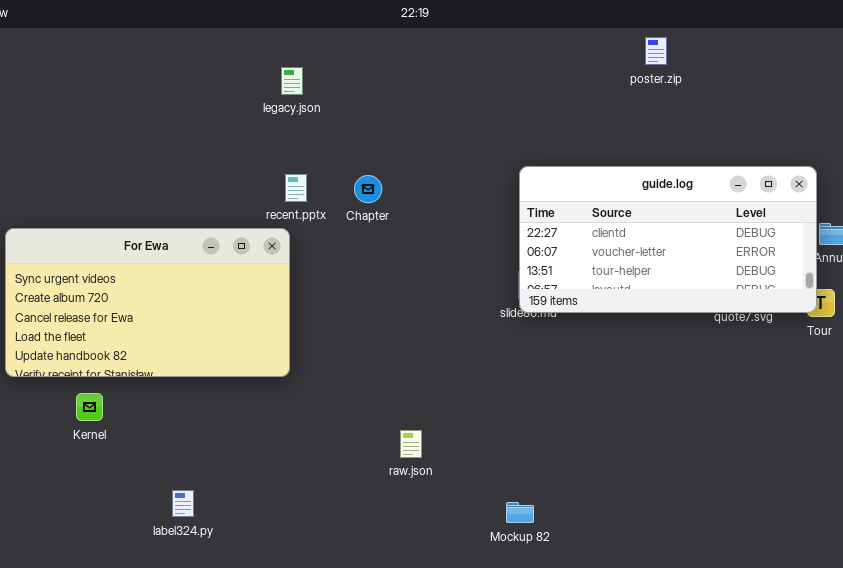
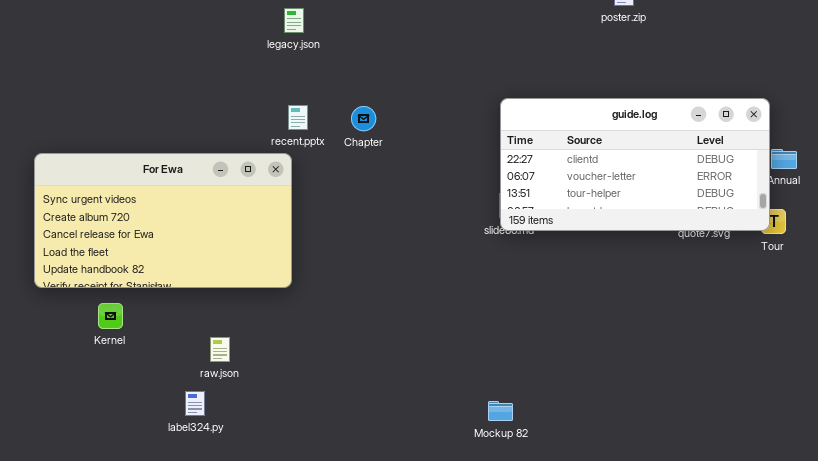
raw.json: [400,430,422,458] -> [210,337,230,362], moved

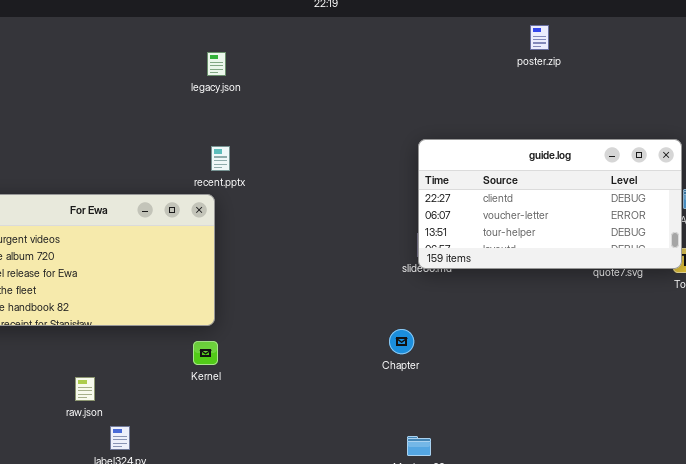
Chapter: [351,106,376,131] -> [389,329,414,354], moved
Kernel: [98,303,123,329] -> [193,341,218,365], moved
raw.json: [210,337,230,362] -> [75,377,95,401], moved

